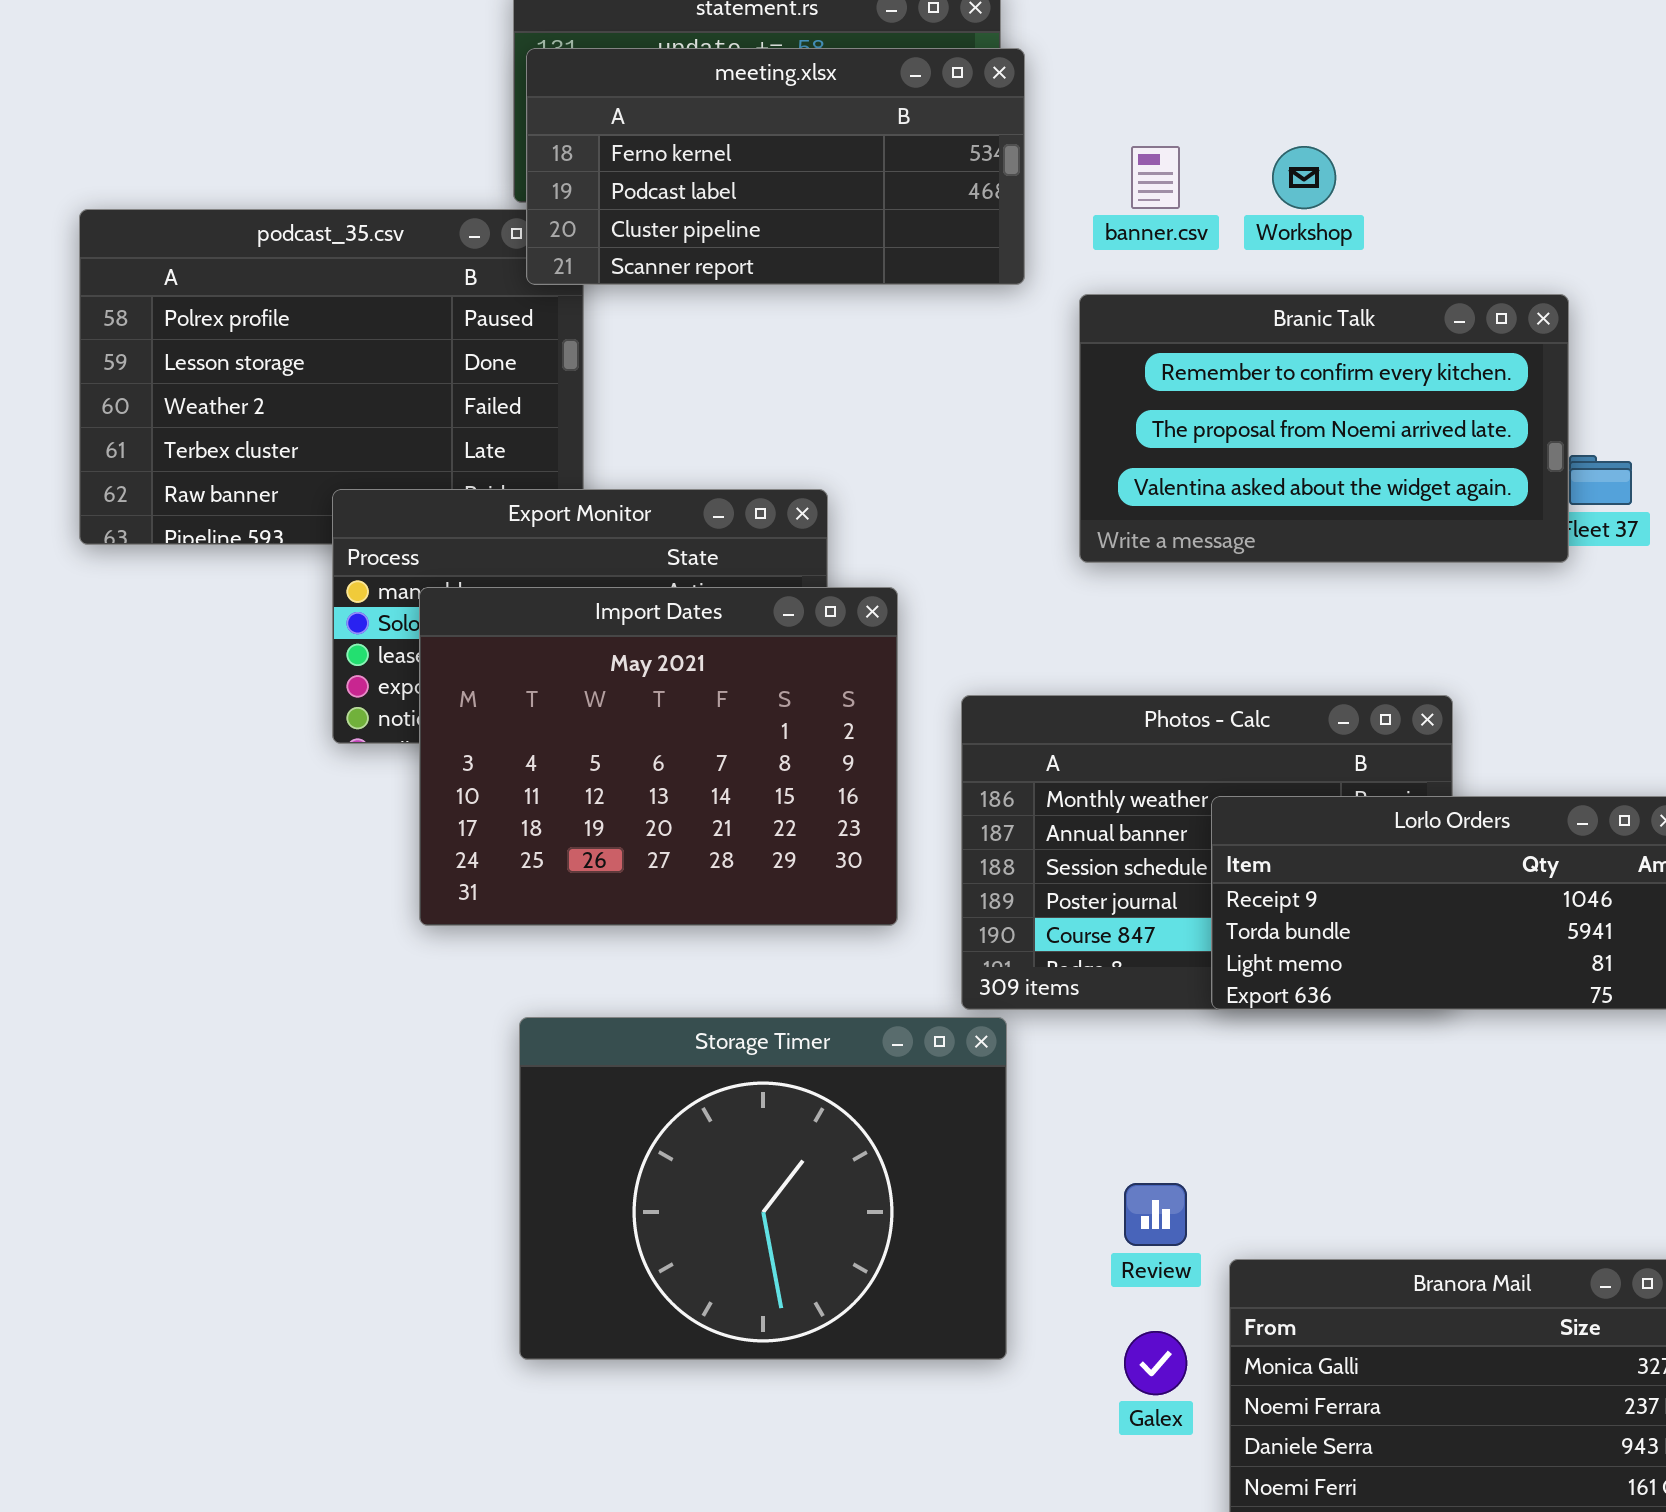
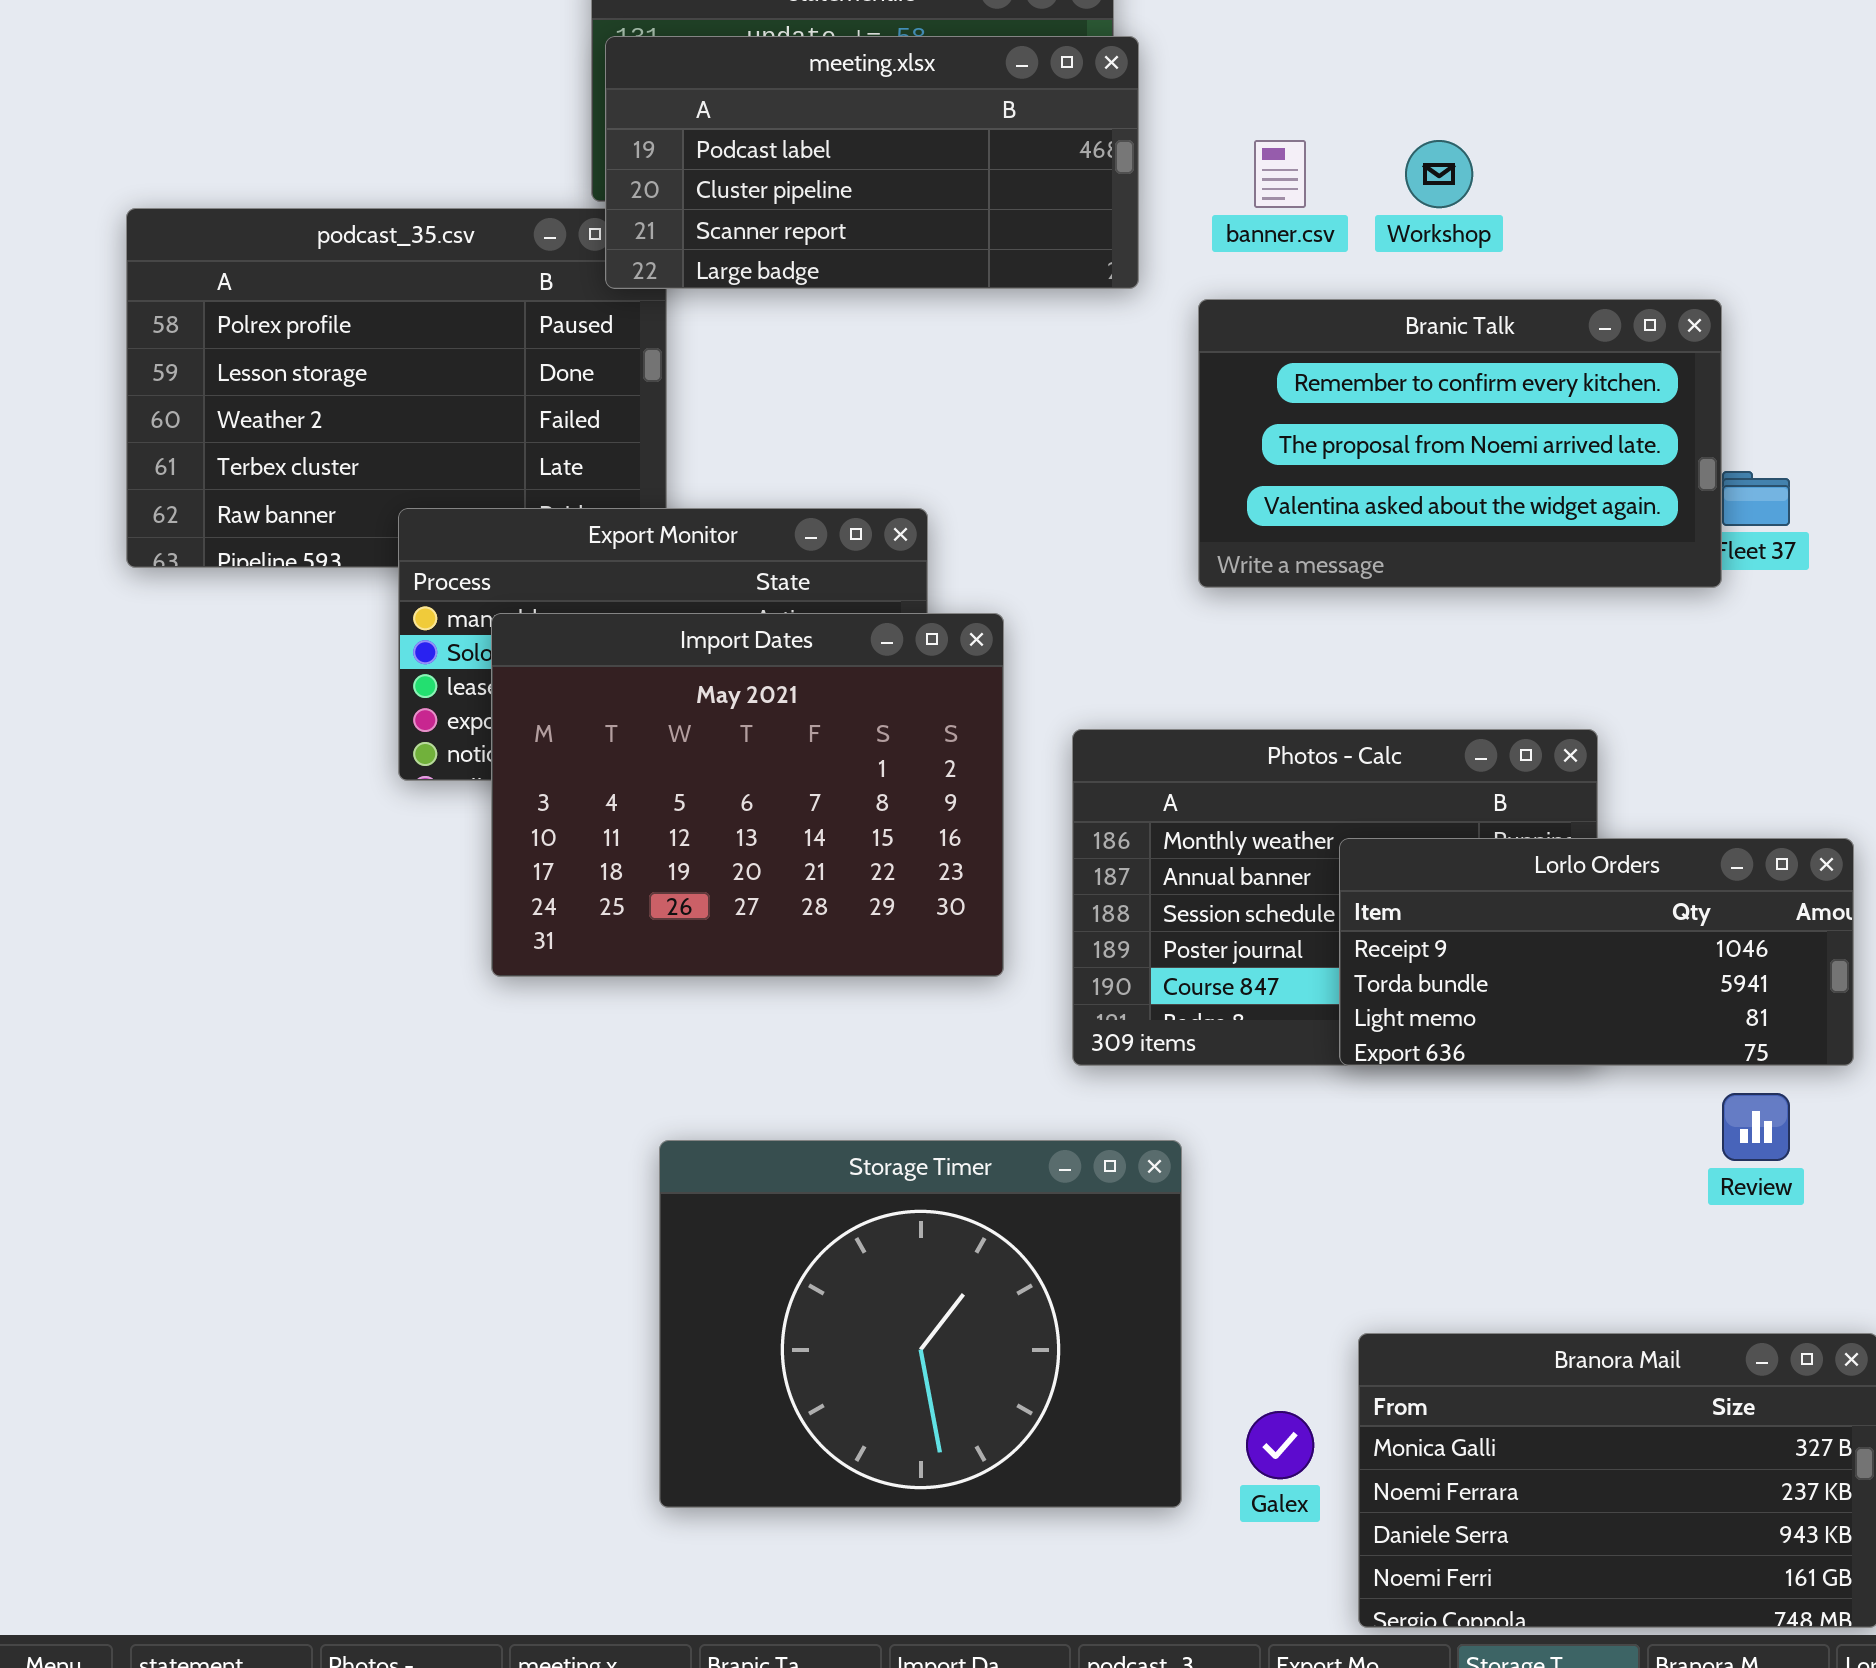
meeting.xlsx: [526,48,1025,285] -> [605,36,1139,289], scrolled down 1 row
Storage Timer: [519,1017,1007,1360] -> [659,1140,1182,1508], moved
Review: [1124,1183,1187,1246] -> [1722,1093,1790,1161], moved

